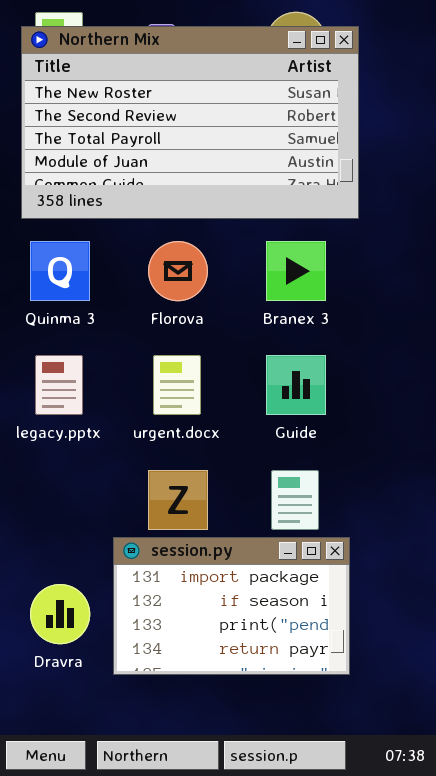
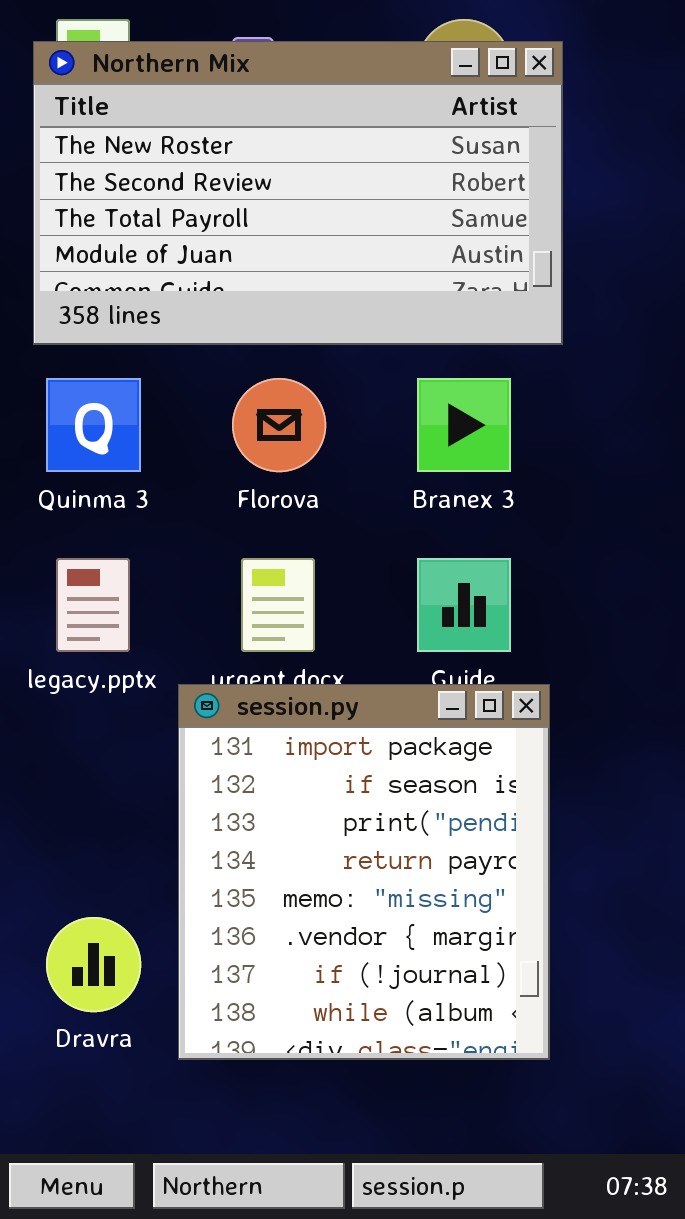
session.py: [113,537,350,675] -> [178,684,550,1060], resized

